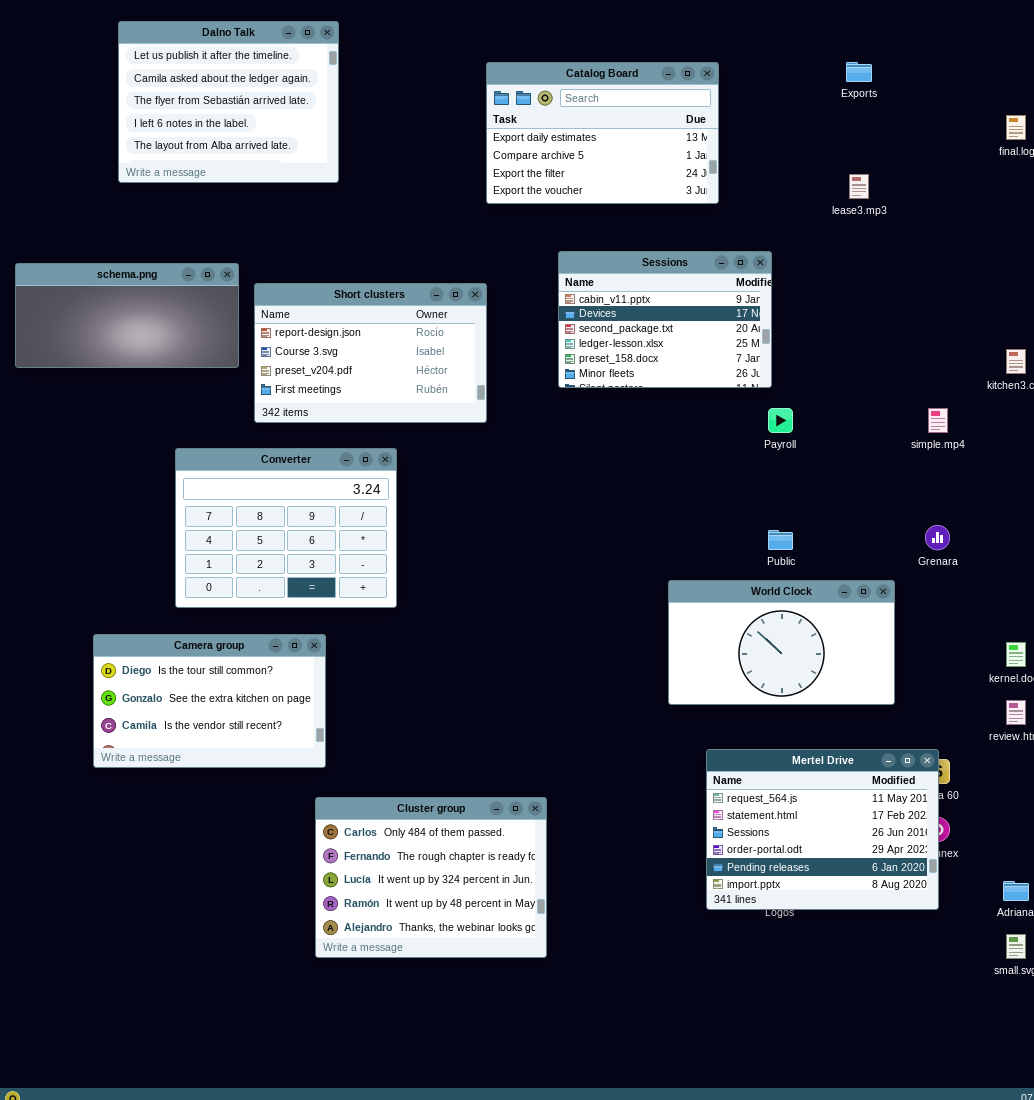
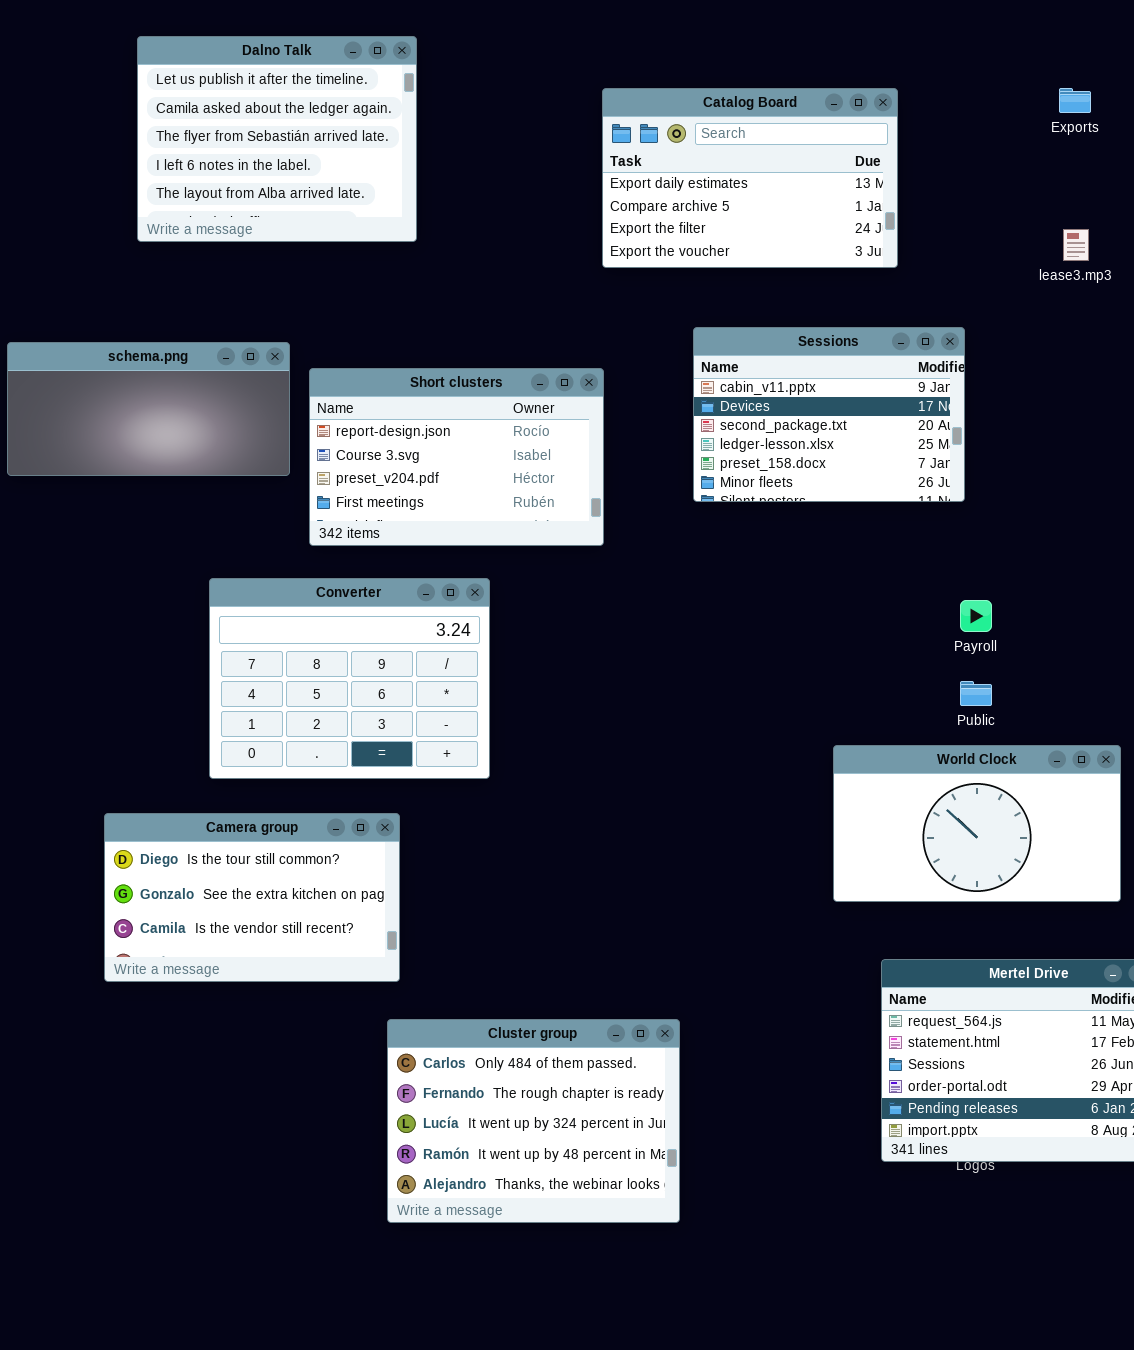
Payroll: [768,408,793,433] -> [960,600,992,632], moved

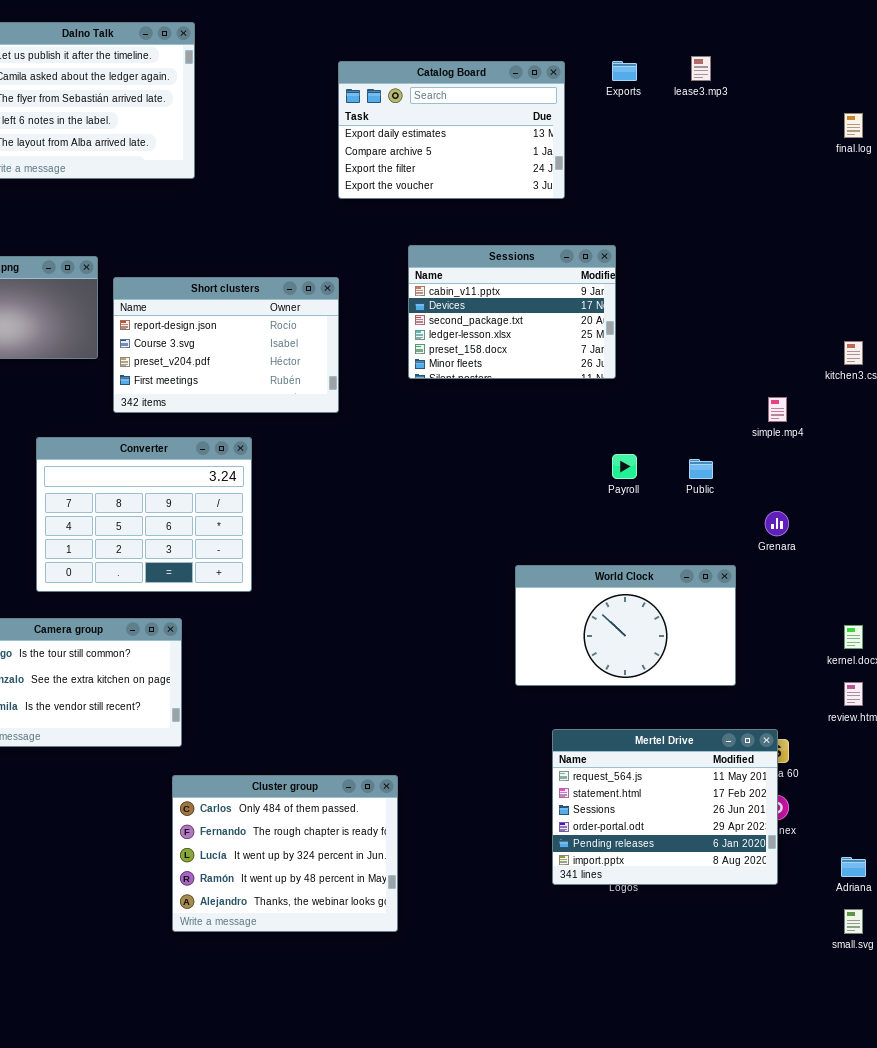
Exports: [1059,88,1091,113] -> [612,61,637,81], moved
lease3.mp3: [1063,229,1089,261] -> [691,56,711,81], moved
Public: [960,681,992,706] -> [689,459,713,479], moved

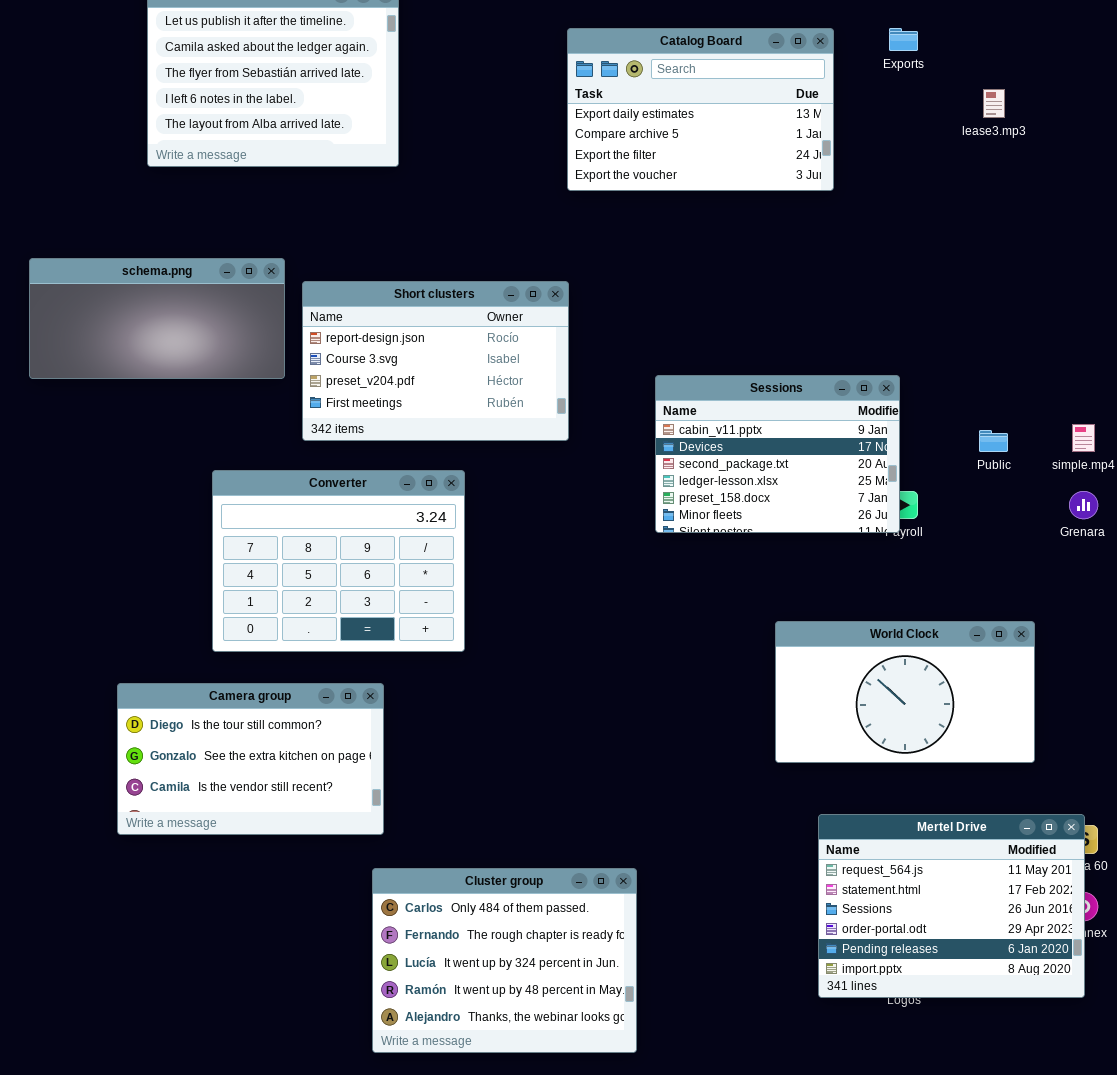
lease3.mp3: [691,56,711,81] -> [983,89,1005,118], moved
Sessions: [408,245,616,379] -> [655,375,900,533], moved
Public: [689,459,713,479] -> [979,430,1008,452], moved
Grenara: [765,511,789,536] -> [1069,491,1098,519], moved

